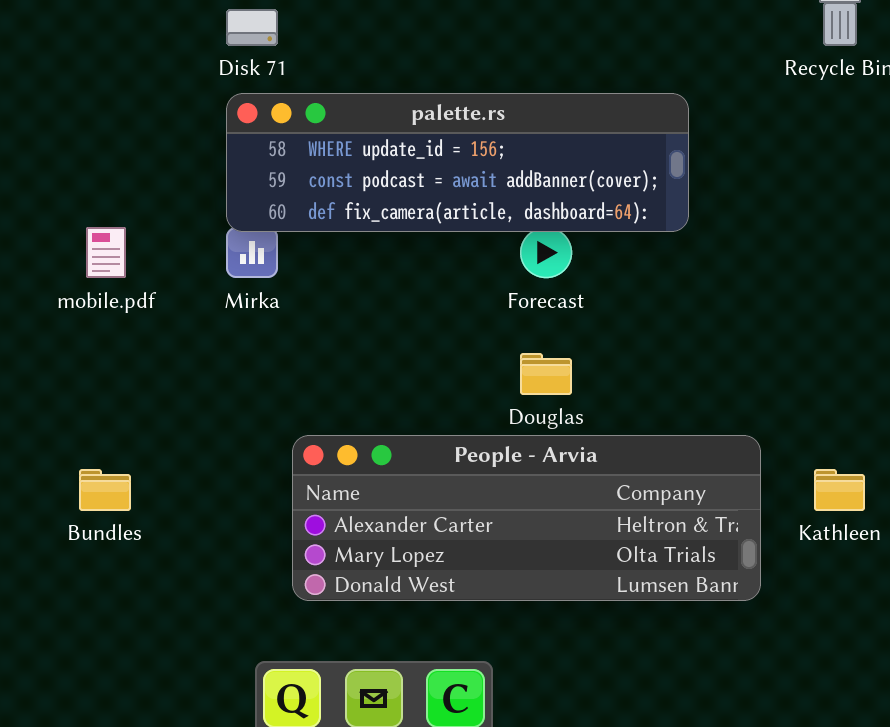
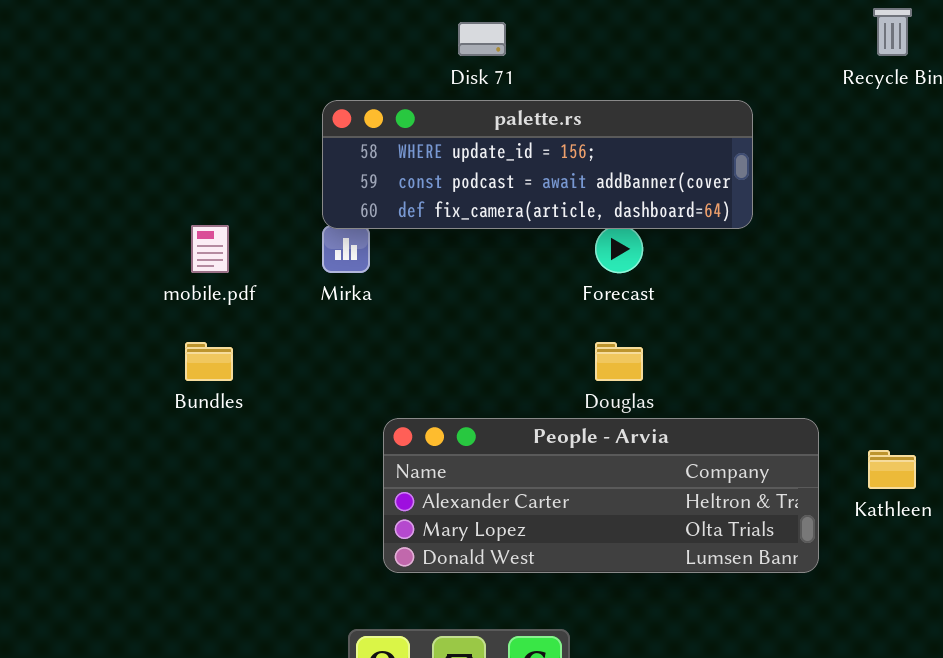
Disk 71: [226,9,278,46] -> [458,22,506,56], moved
Bundles: [79,469,131,511] -> [185,342,233,381], moved

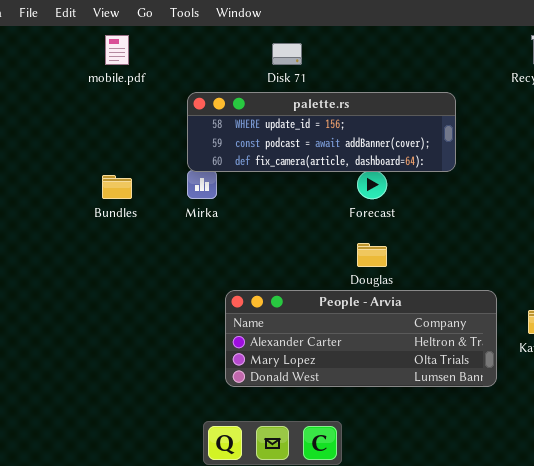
mobile.pdf: [191,225,229,273] -> [105,35,129,65], moved
Bundles: [185,342,233,381] -> [102,175,132,199], moved

